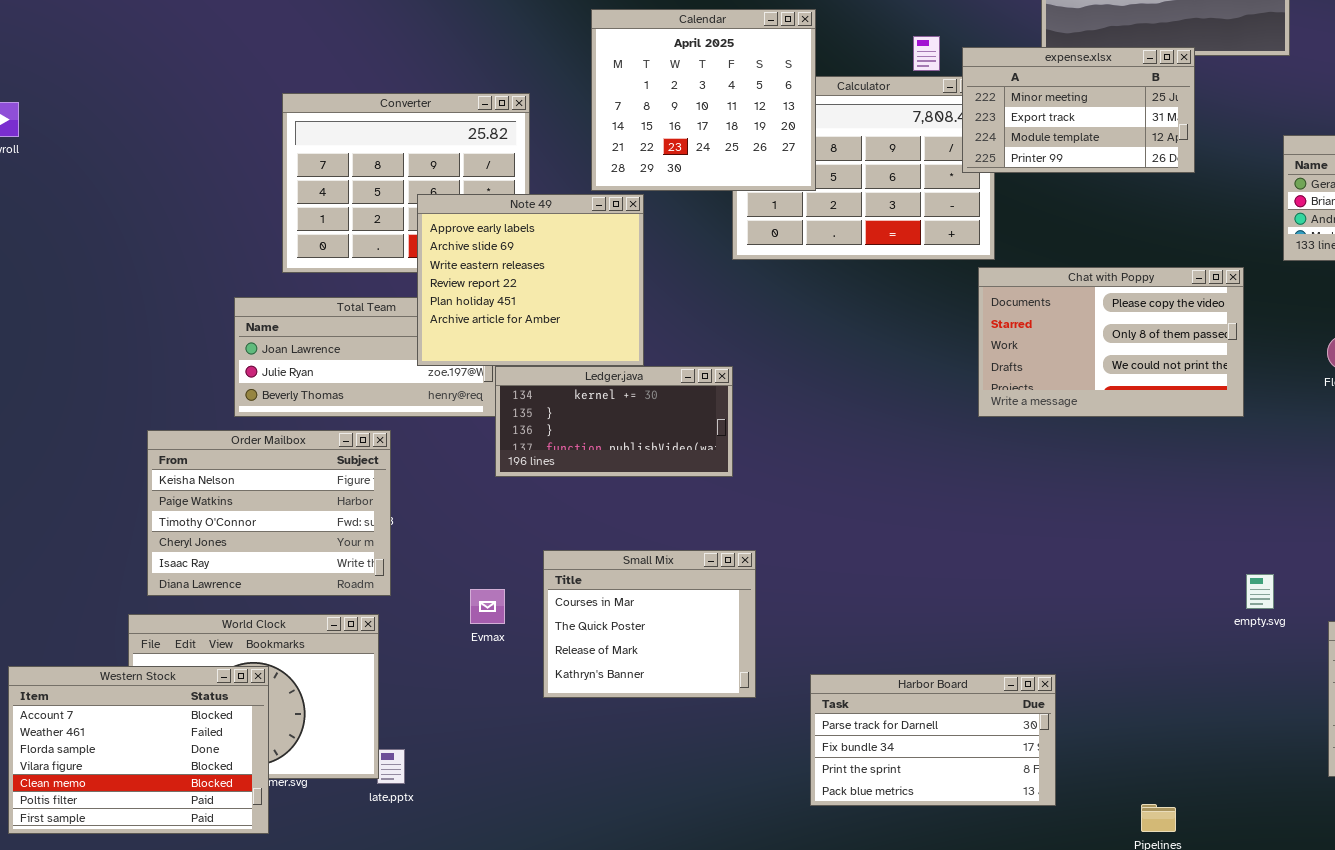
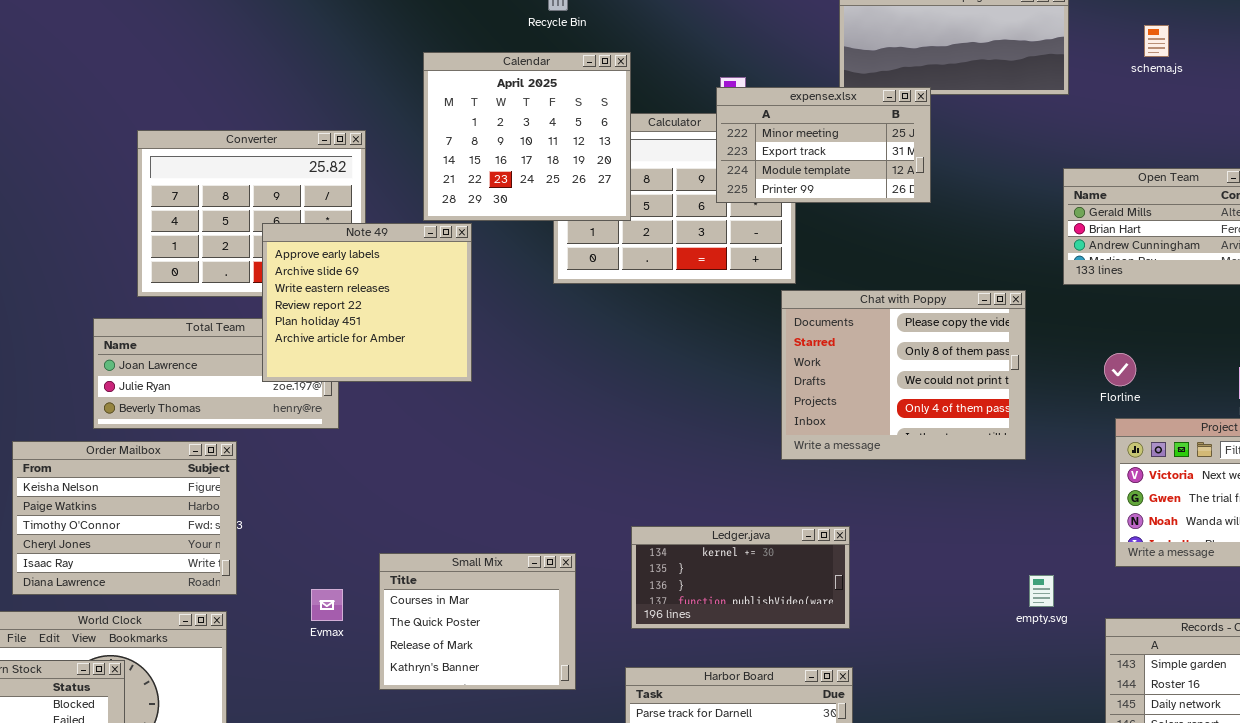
expense.xlsx: [962,47,1195,173] -> [716,87,931,203], moved
Chat with Poppy: [978,267,1244,417] -> [781,290,1026,460], resized
Ledger.java: [495,366,733,477] -> [631,526,850,629], moved

